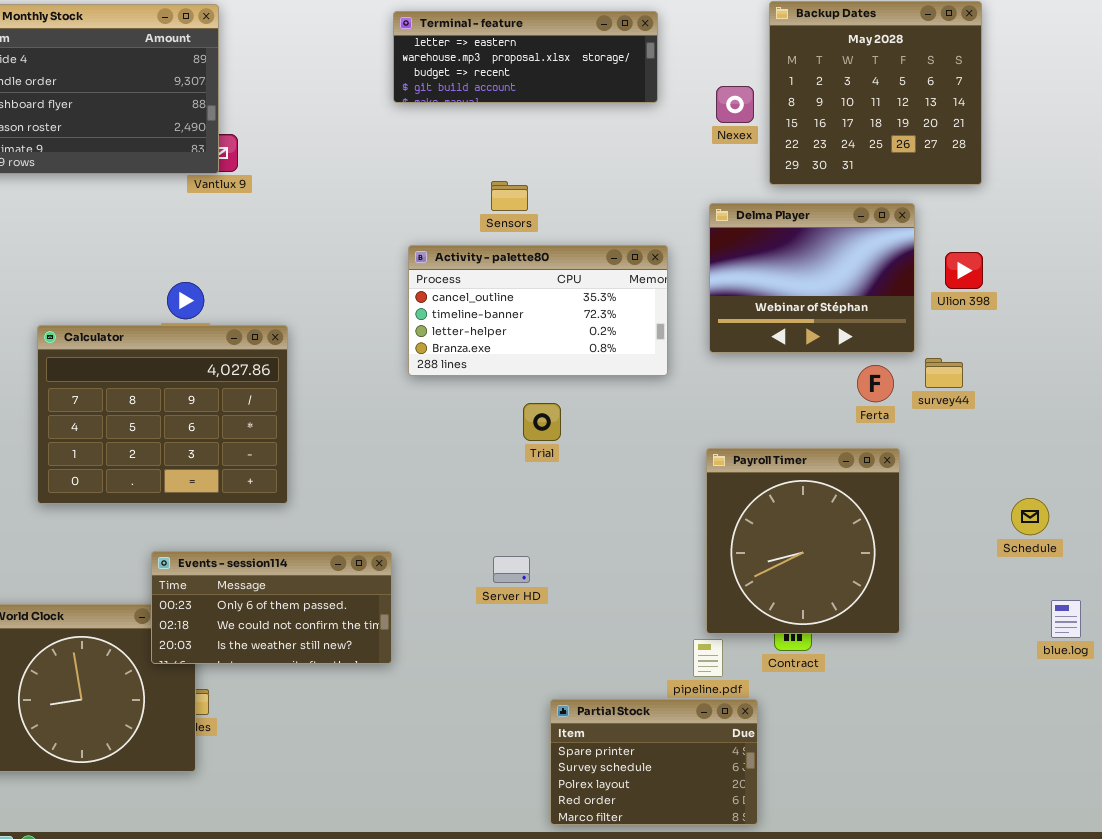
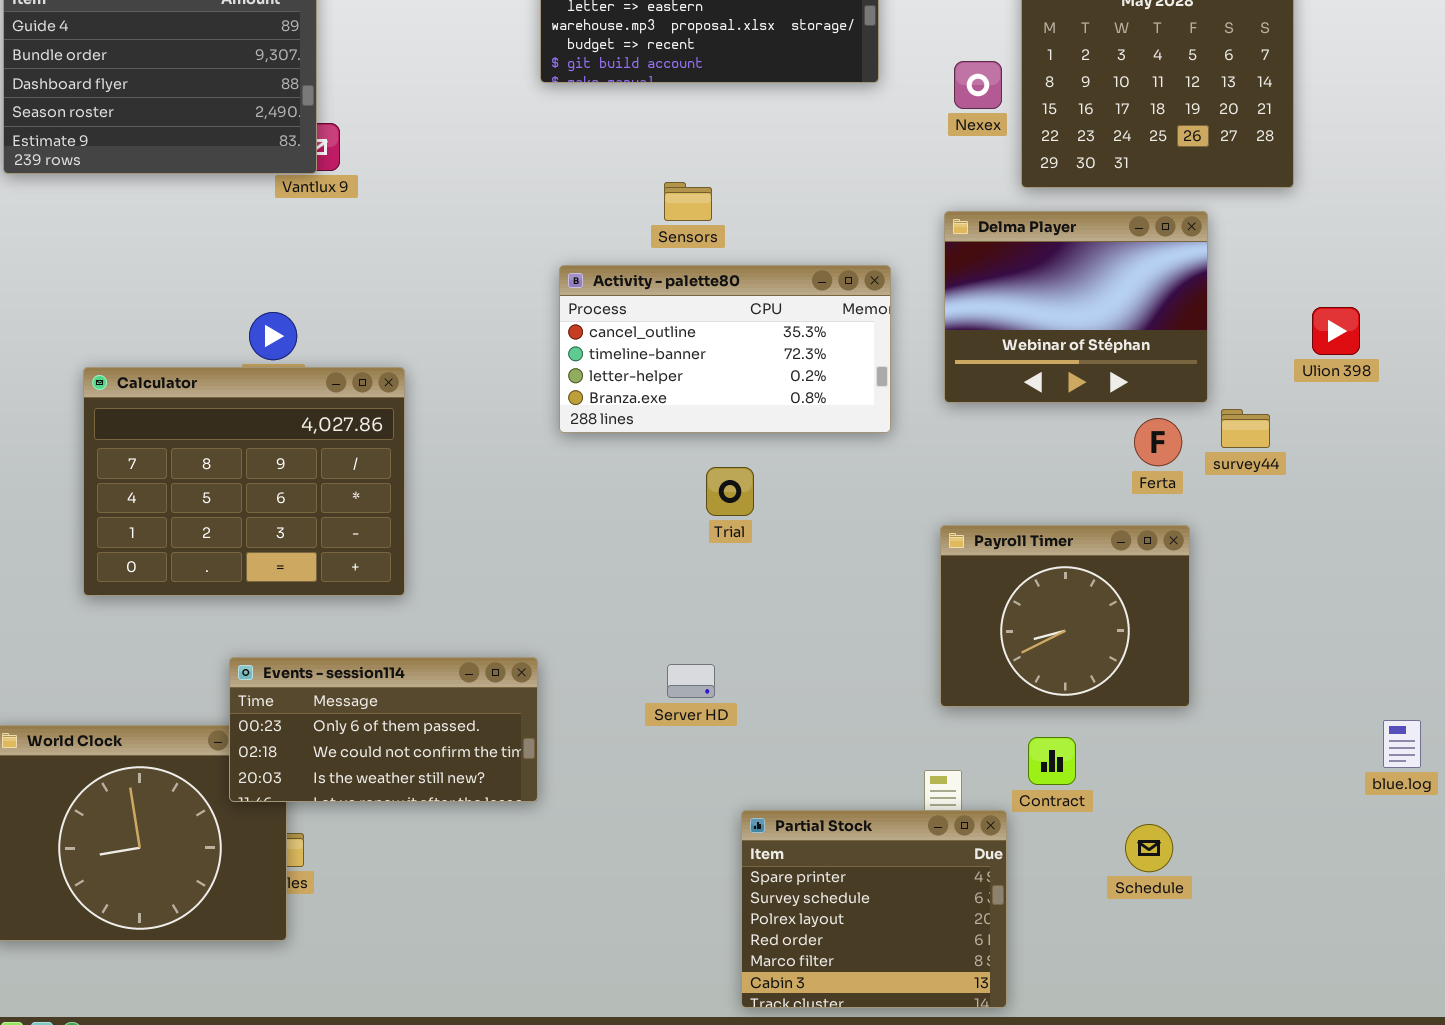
Ulion 398: [945,252,983,289] -> [1312,307,1360,355], moved
Payroll Timer: [706,448,900,634] -> [940,525,1190,707], resized
Schedule: [1011,498,1049,535] -> [1125,824,1173,872], moved
Partial Stock: [550,699,758,825] -> [741,810,1007,1008], resized

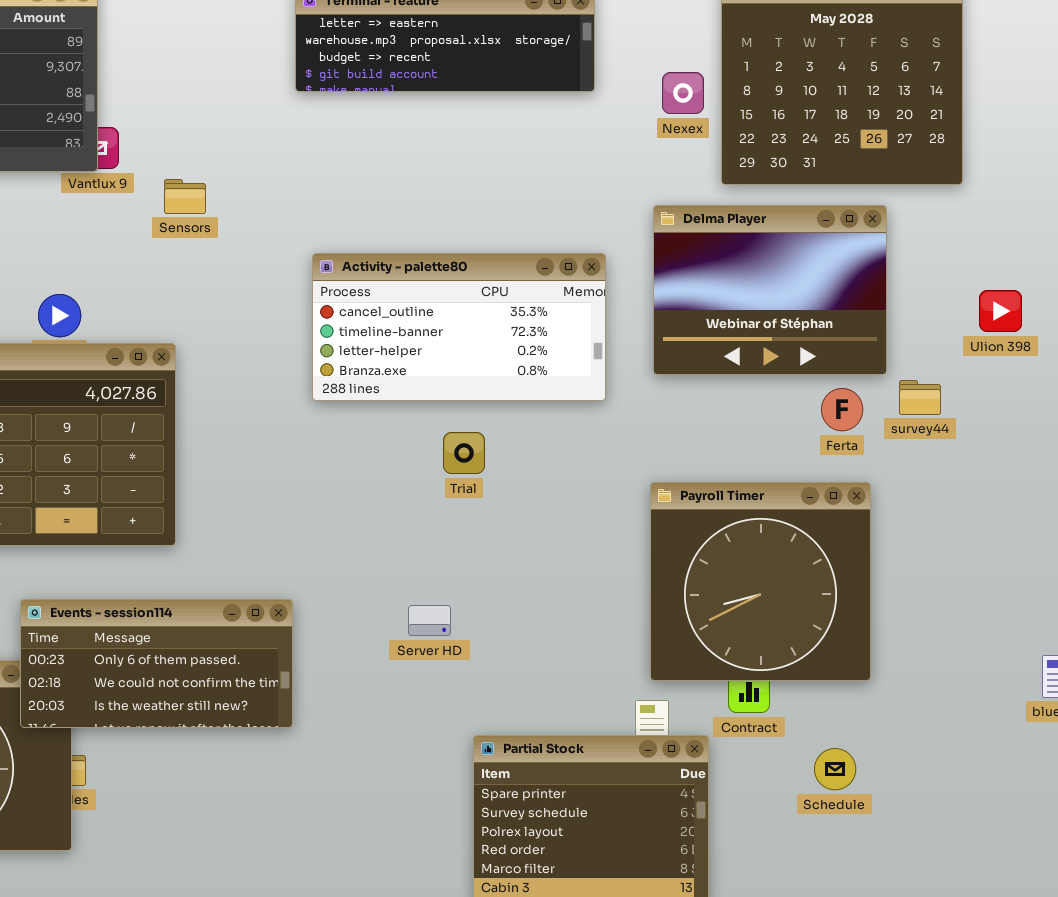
Sensors: [664,182,712,221] -> [164,179,206,214], moved
Payroll Timer: [940,525,1190,707] -> [650,482,871,681], resized

